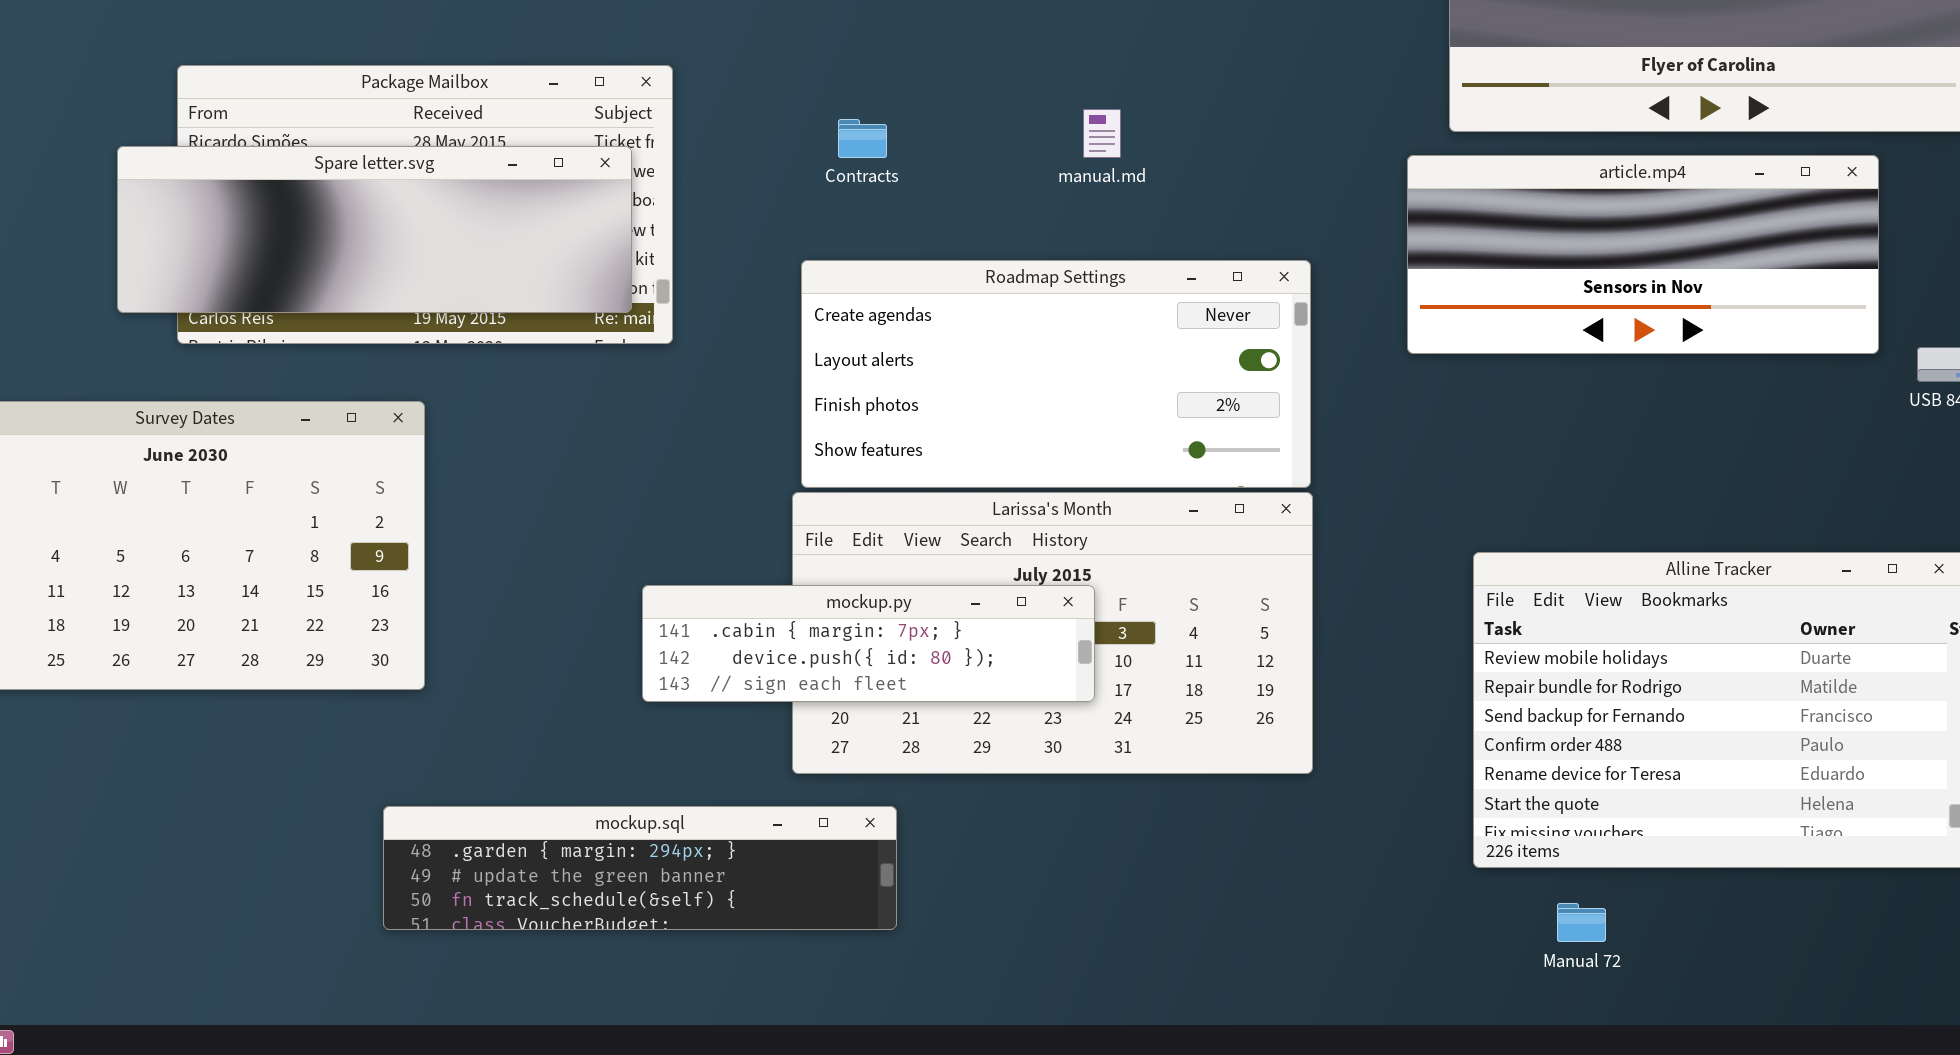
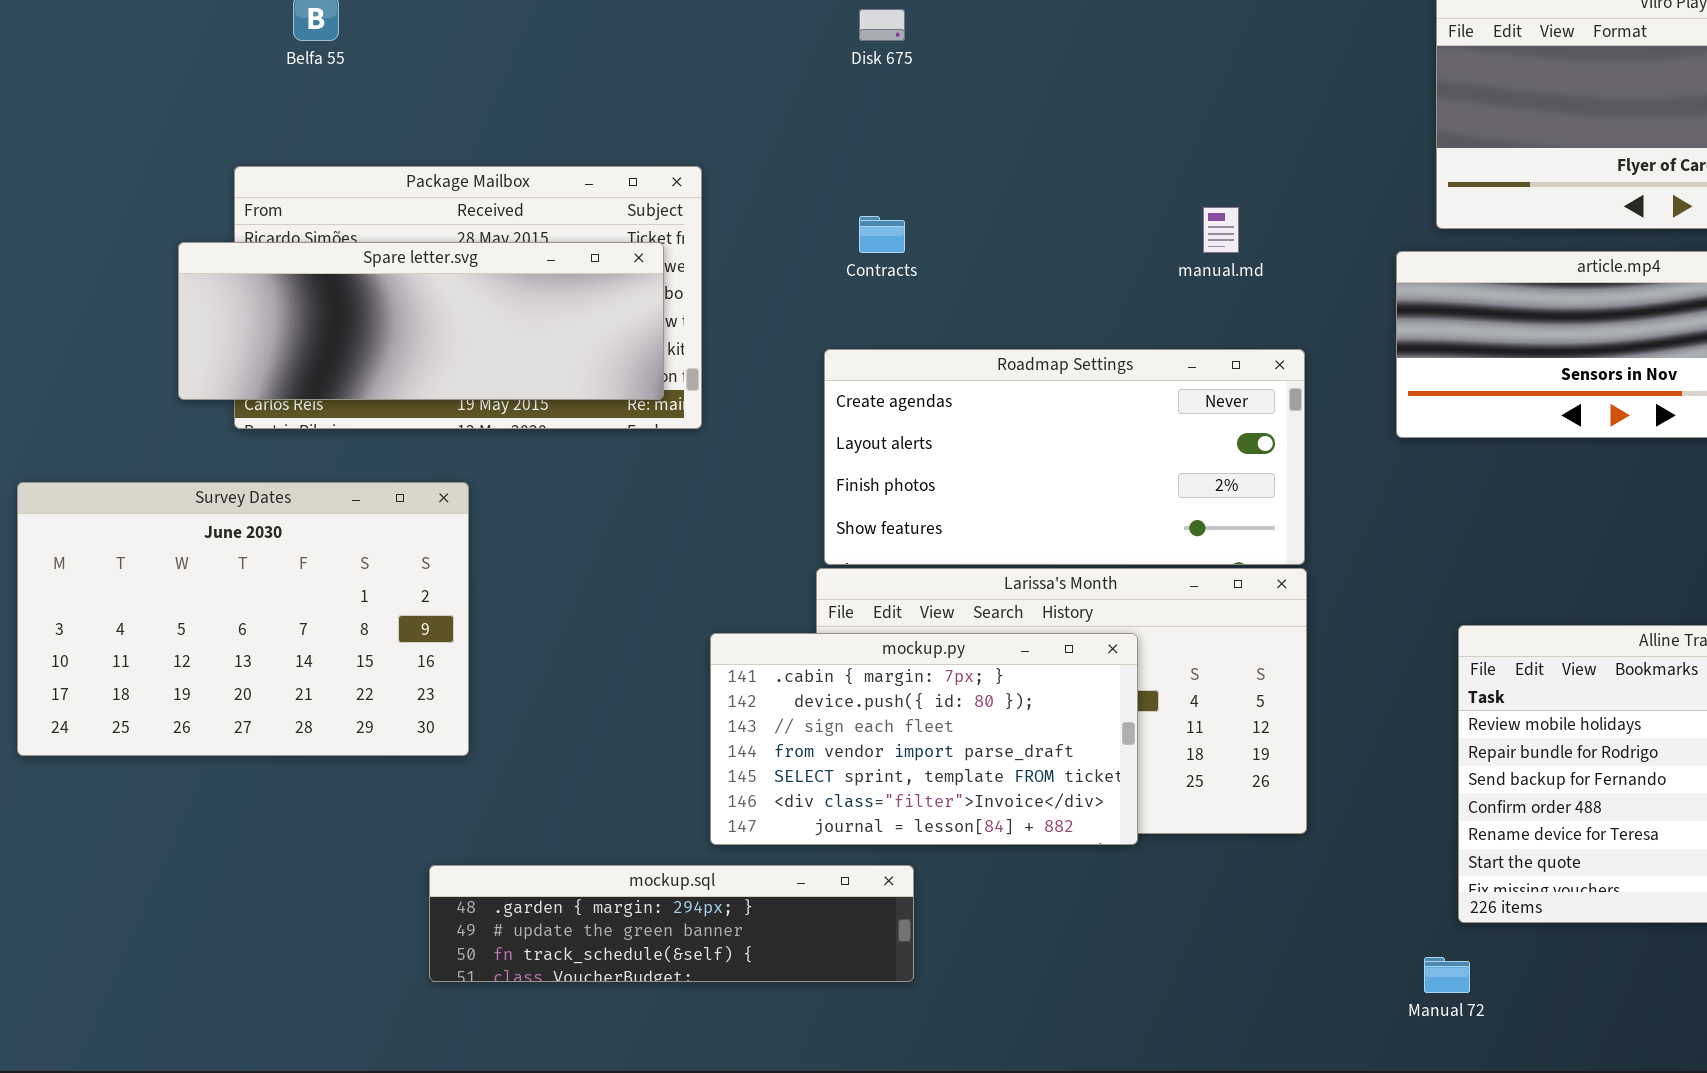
manual.md: [1083,109,1121,158] -> [1203,207,1239,253], moved
mockup.py: [642,585,1095,702] -> [710,633,1138,845], moved, resized
Manual 72: [1557,903,1606,942] -> [1424,957,1470,993], moved

